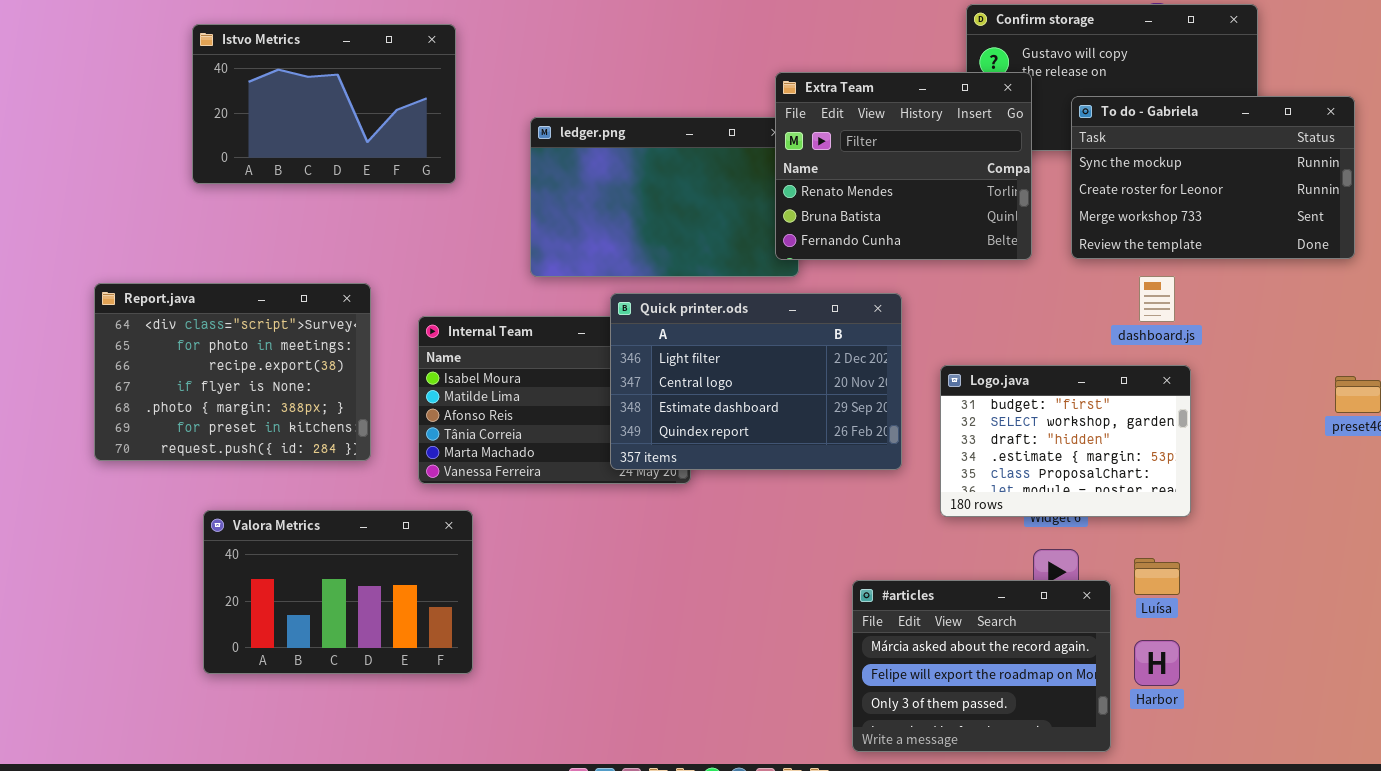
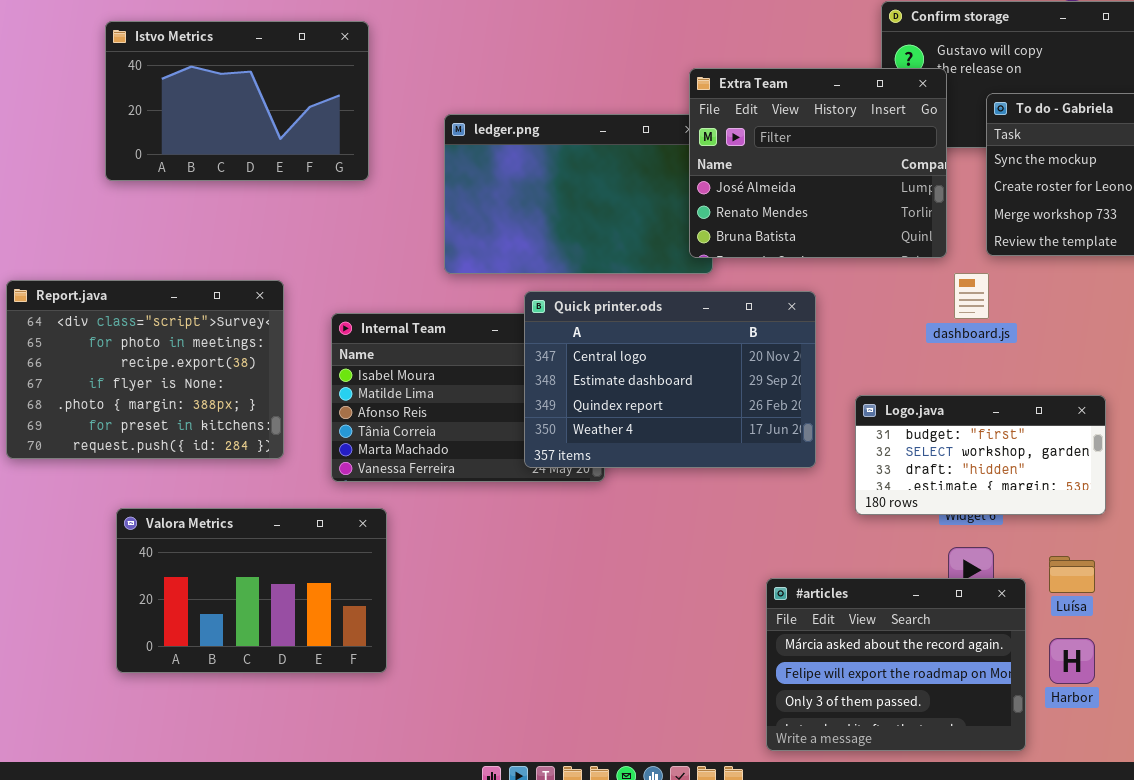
Extra Team: [775,72,1032,260] -> [689,68,947,258], scrolled up 1 row
dashboard.js: [1139,276,1175,322] -> [954,273,989,319], moved
Quick printer.ods: [610,293,902,470] -> [524,291,816,468], scrolled down 1 row
Logo.java: [940,365,1191,517] -> [855,395,1106,515], resized

